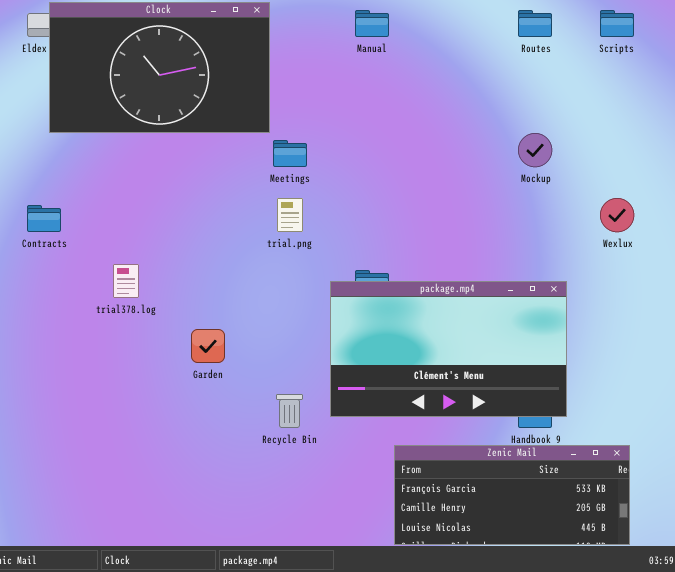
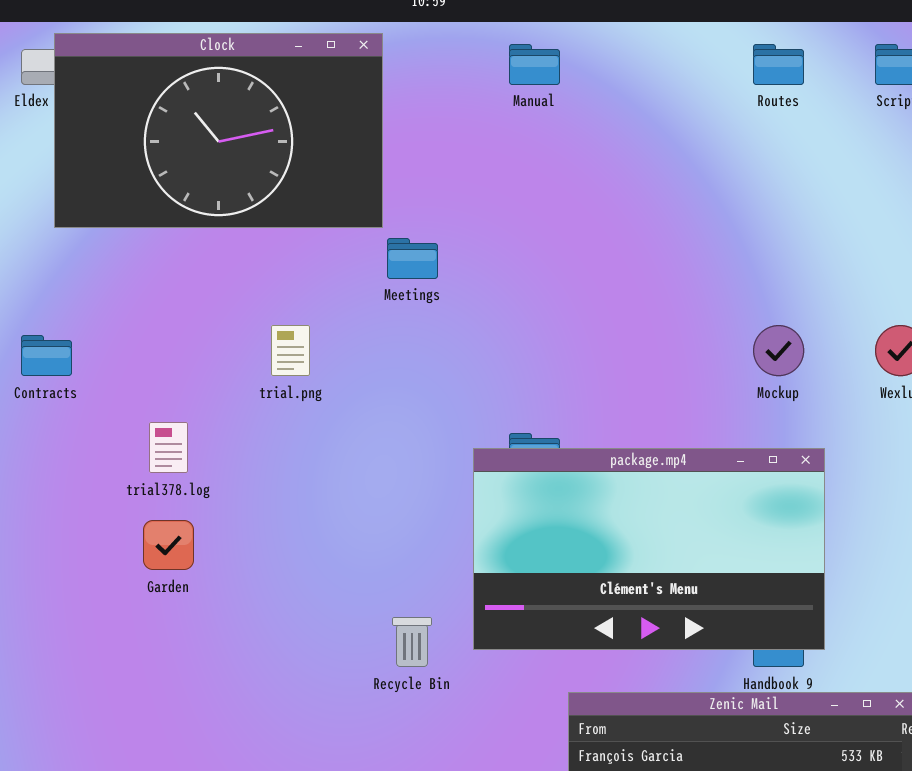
Mockup: [518,133,552,167] -> [753,325,804,376], moved
trial.png: [277,198,303,232] -> [271,325,310,376], moved
Garden: [191,329,225,363] -> [143,520,194,570], moved

